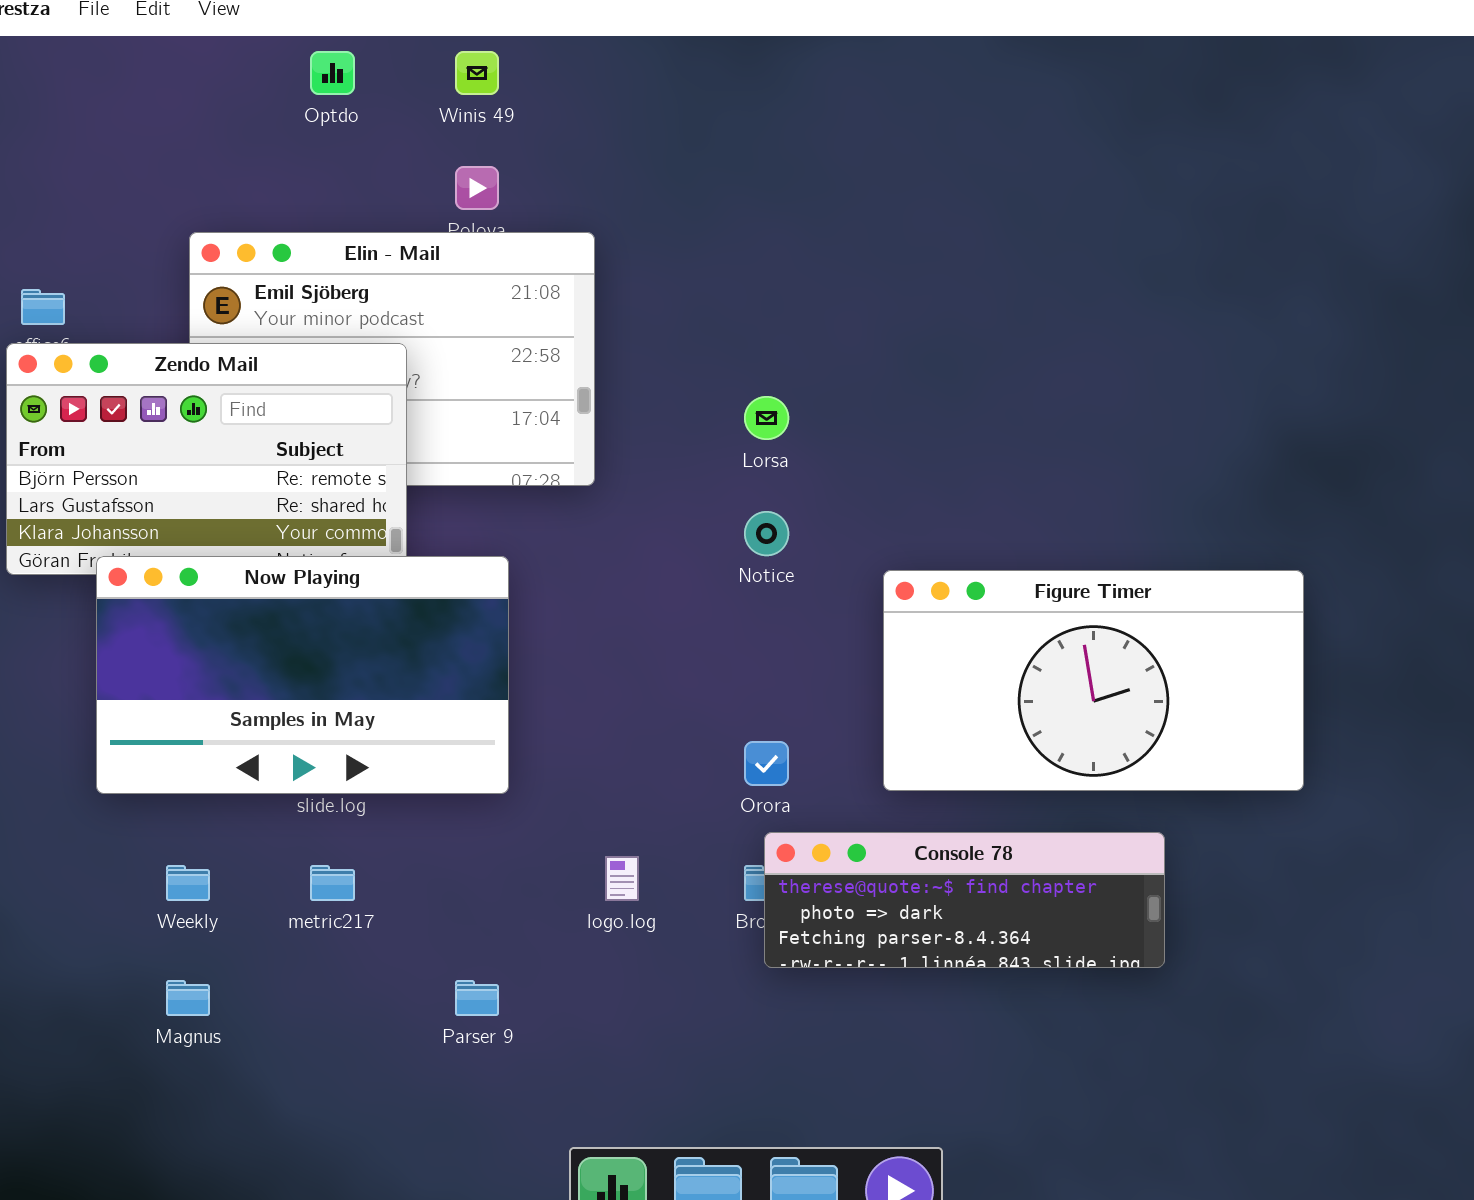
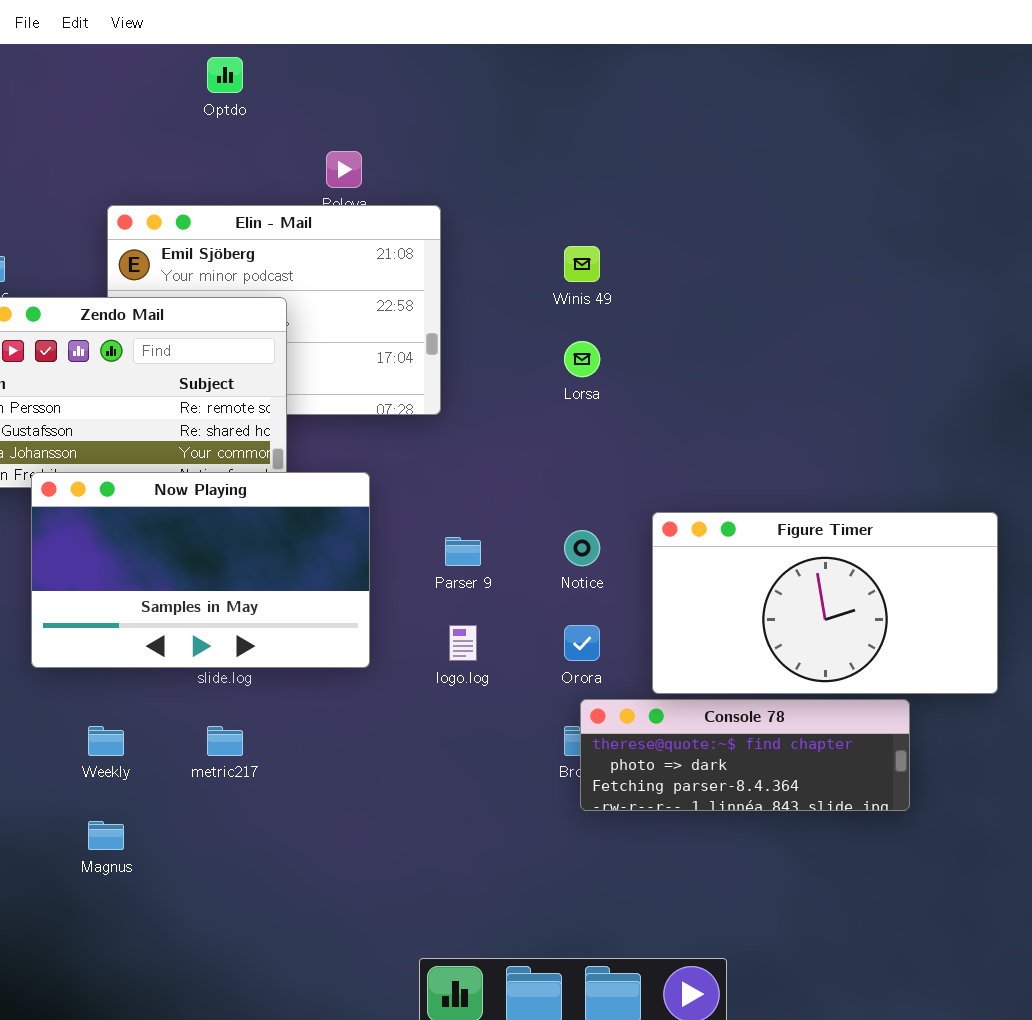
Winis 49: [455,51,499,95] -> [564,246,600,282], moved
Notice: [744,511,789,556] -> [564,530,600,566], moved
Figure Timer: [883,570,1304,791] -> [652,512,998,694], moved
logo.log: [605,856,639,901] -> [449,625,477,661], moved
Parser 9: [455,980,499,1016] -> [445,537,481,566], moved

